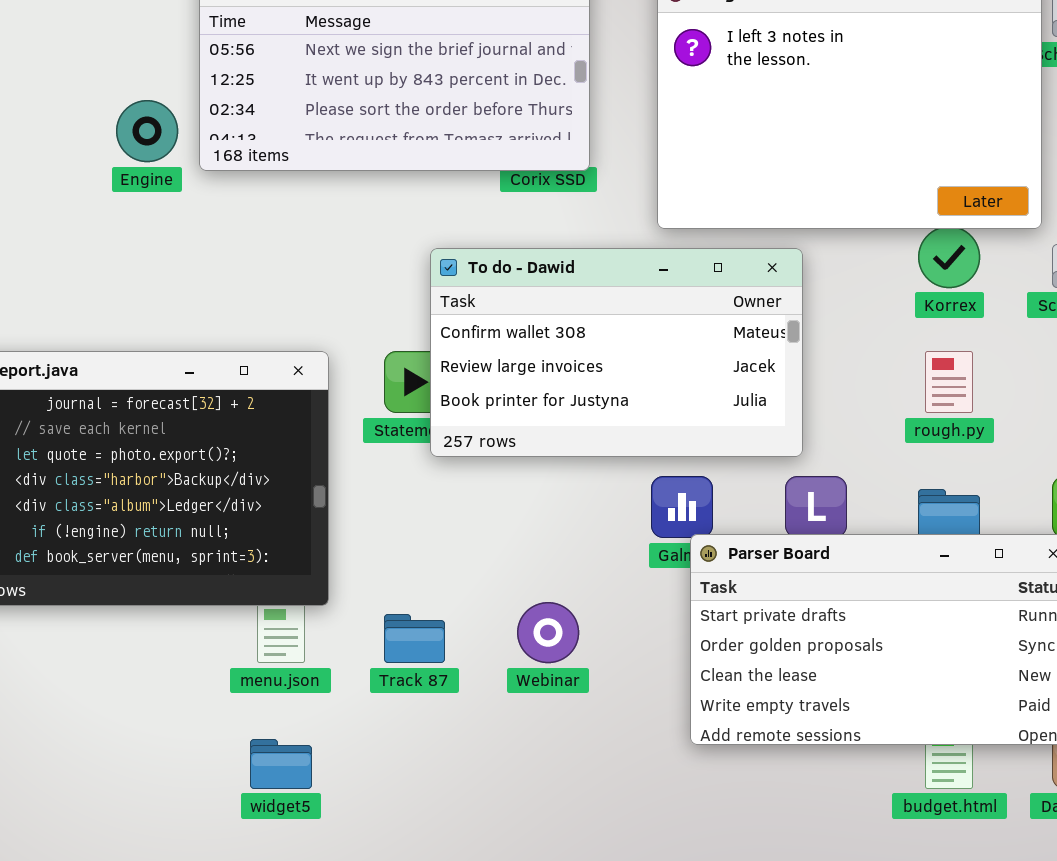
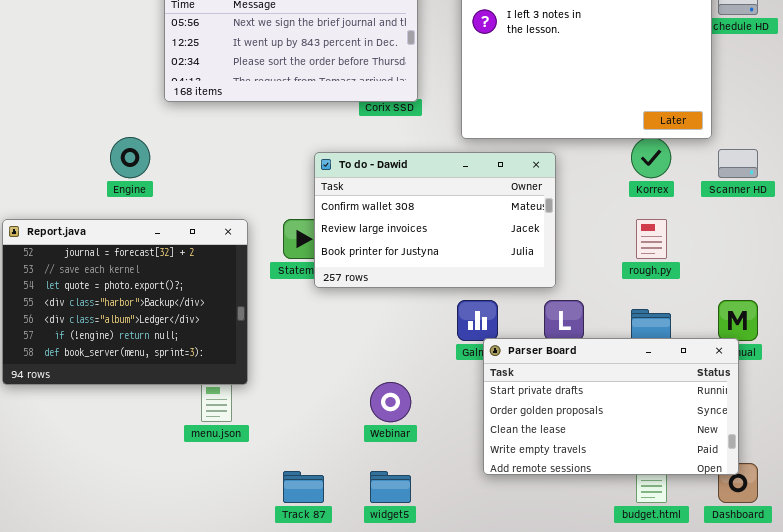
Engine: [116,100,178,162] -> [110,137,150,178], moved
Track 87: [384,614,445,663] -> [283,471,324,503], moved
widget5: [250,739,312,789] -> [370,471,411,503], moved

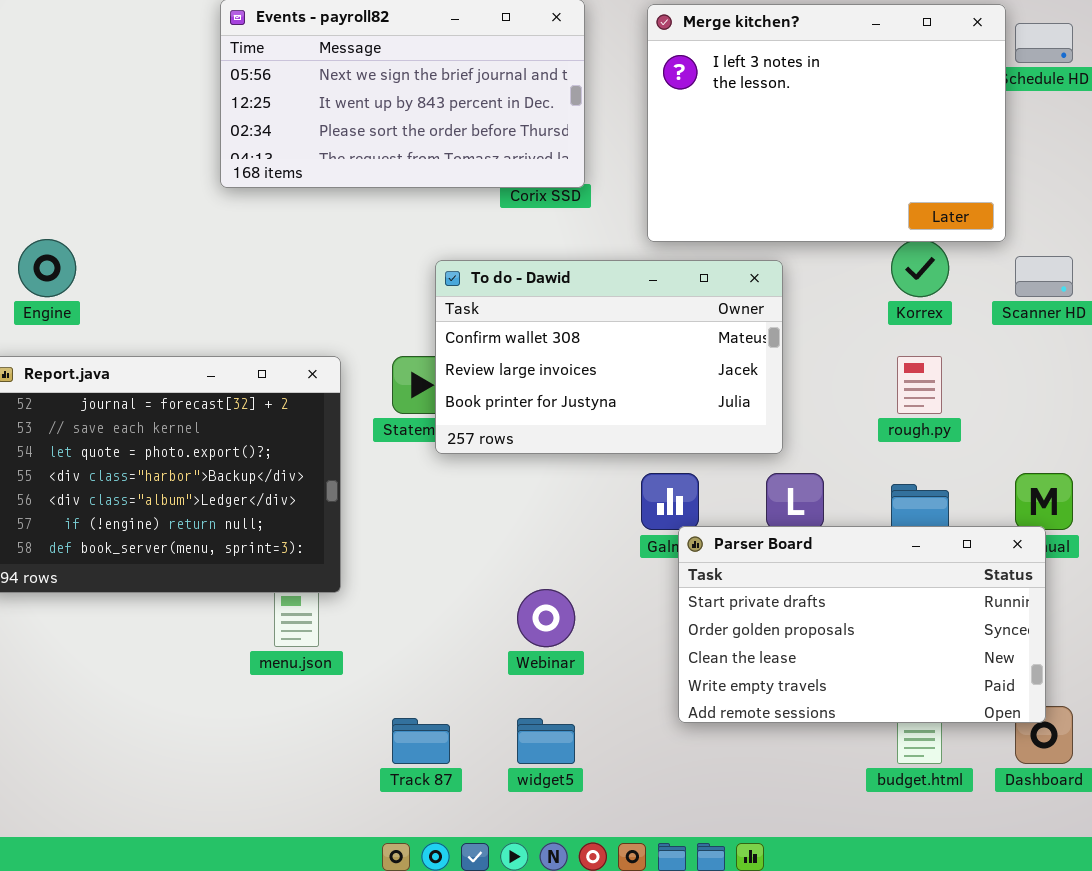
Engine: [110,137,150,178] -> [18,239,76,297], moved

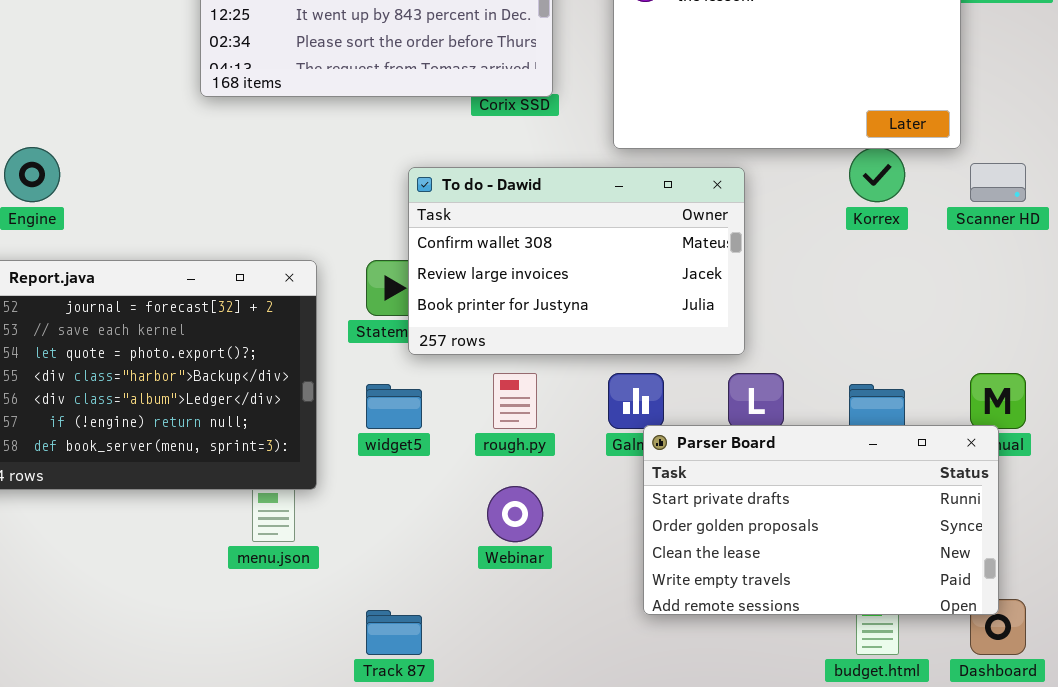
rough.py: [897,356,942,414] -> [493,373,537,429], moved
widget5: [517,718,575,764] -> [366,384,422,429], moved

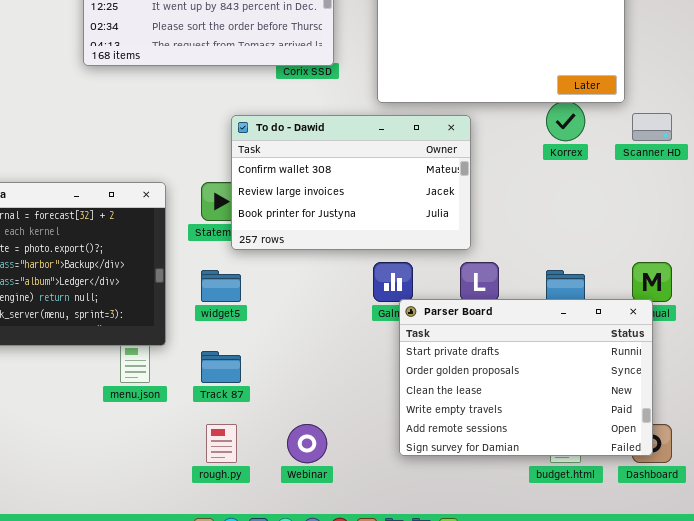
rough.py: [493,373,537,429] -> [206,424,237,463], moved
Parser Board: [643,425,999,615] -> [399,299,653,456], resized
Webinar: [487,486,543,542] -> [287,424,327,463], moved
Track 87: [366,610,422,655] -> [201,351,241,383], moved

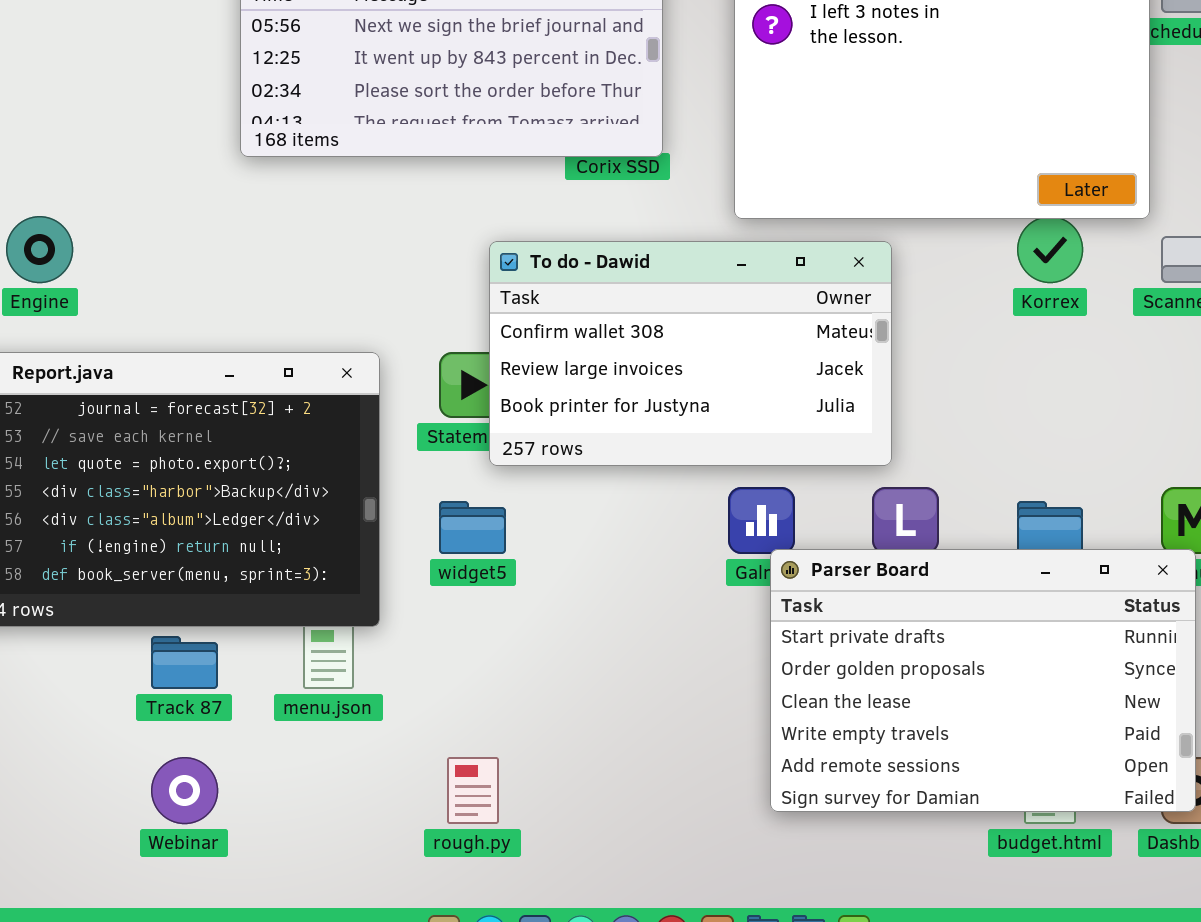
Track 87: [201,351,241,383] -> [151,636,218,689], moved
Webinar: [287,424,327,463] -> [151,757,218,824], moved

